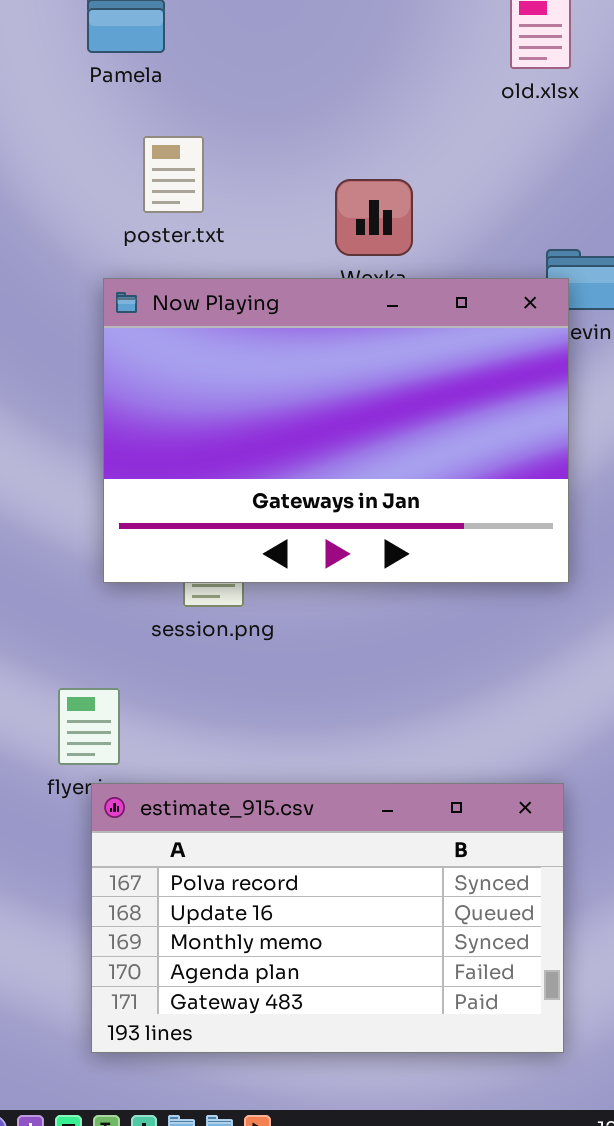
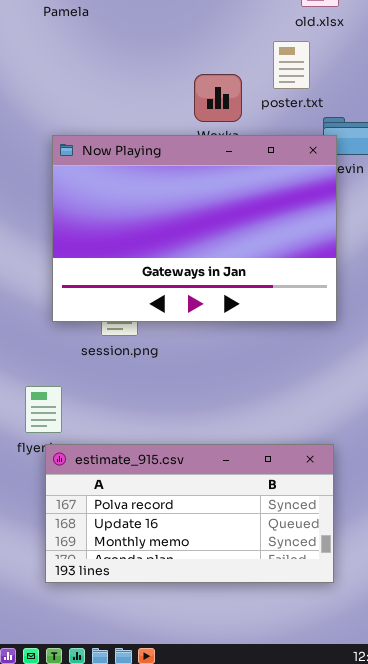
poster.txt: [143,136,204,213] -> [273,41,310,89], moved
estimate_915.csv: [91,783,564,1053] -> [45,444,334,583], resized

